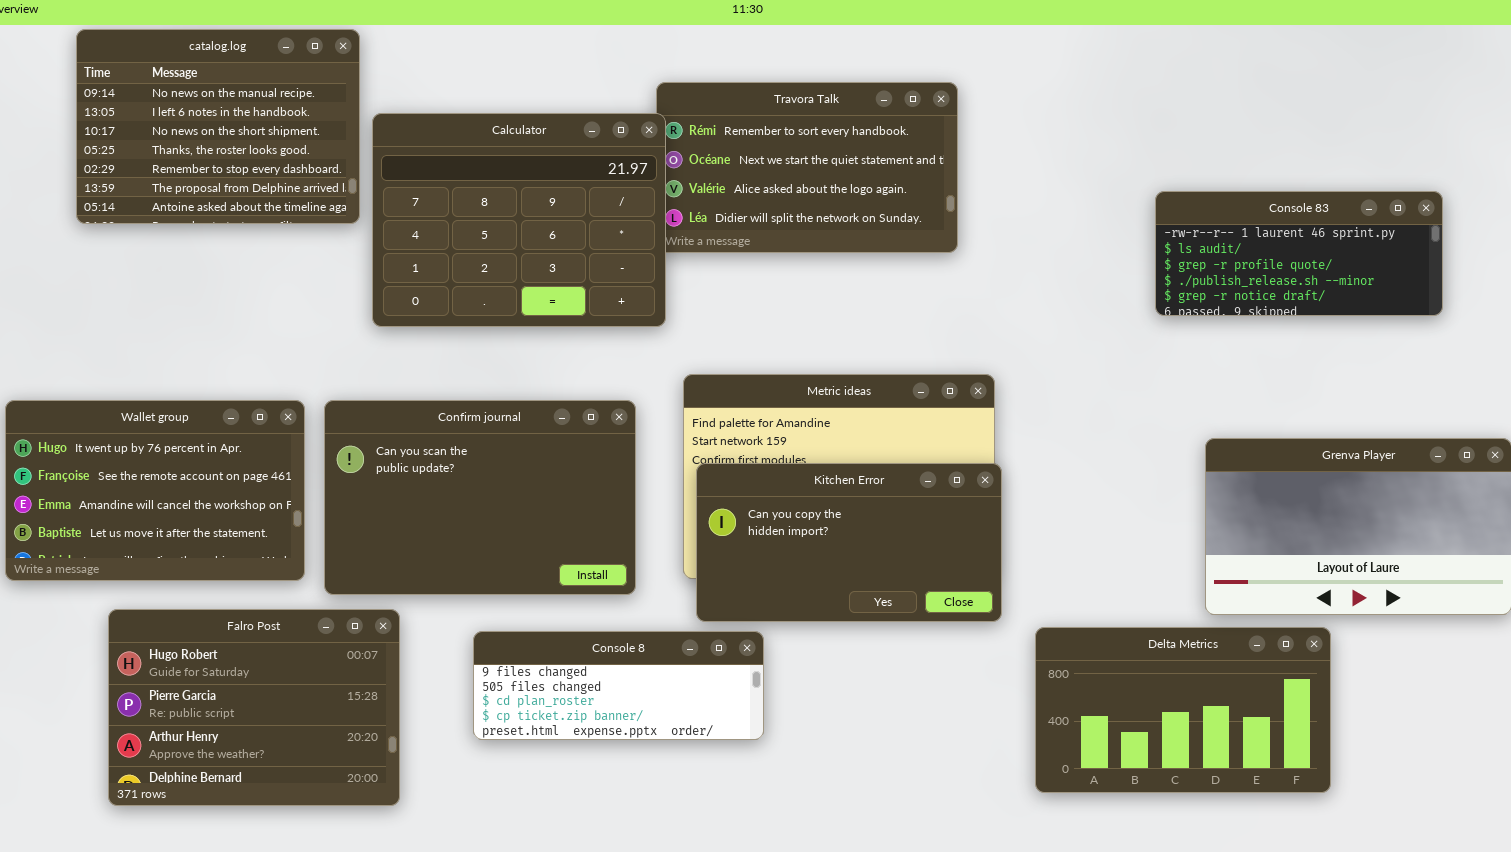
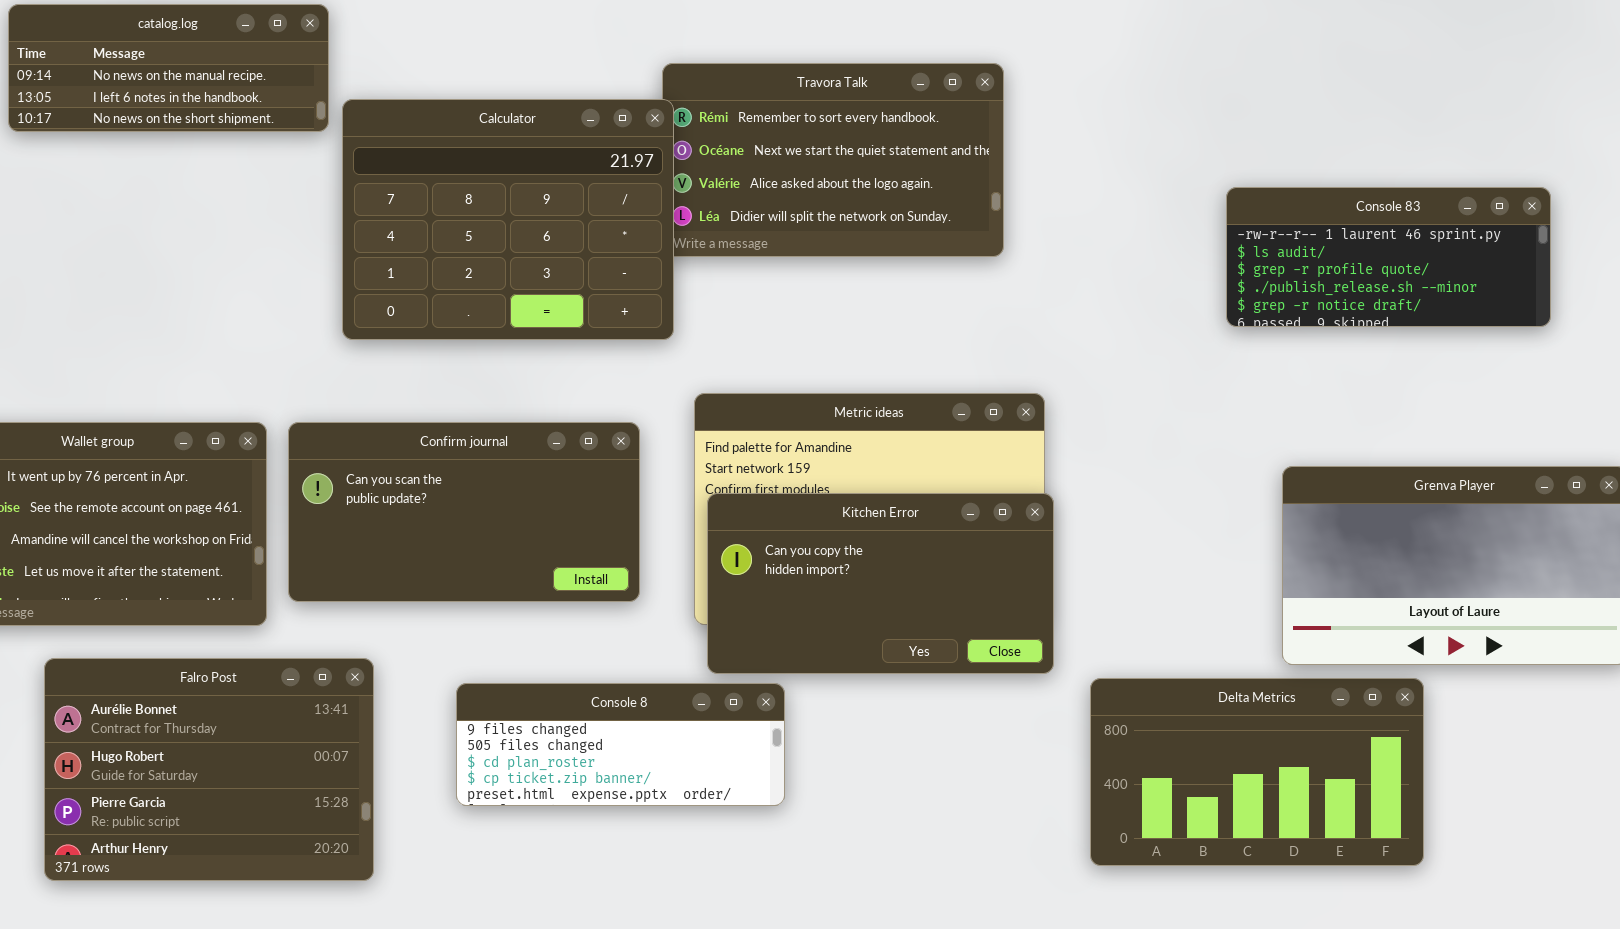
catalog.log: [76,29,360,224] -> [8,4,329,132], resized
Confirm journal: [324,400,636,595] -> [288,422,640,602], resized
Falro Post: [108,609,400,806] -> [44,658,374,881], scrolled up 1 row

